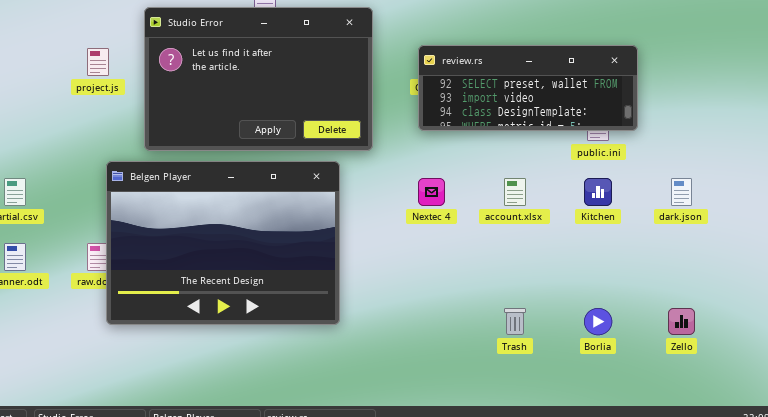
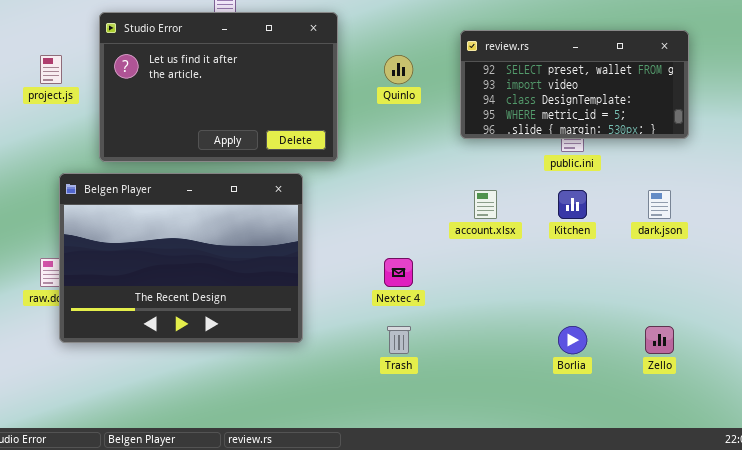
review.rs: [418,45,638,131] -> [460,30,689,139], moved, resized
Nextec 4: [418,178,445,206] -> [384,258,413,287], moved
Trash: [504,308,526,335] -> [387,326,411,354], moved

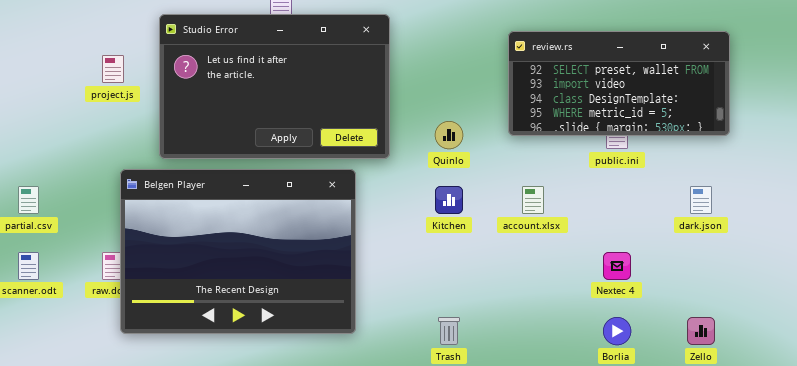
Quinlo: [384,55,413,84] -> [435,121,463,149], moved
Kitchen: [558,190,587,219] -> [435,186,463,214], moved
Nextec 4: [384,258,413,287] -> [603,252,631,280], moved

